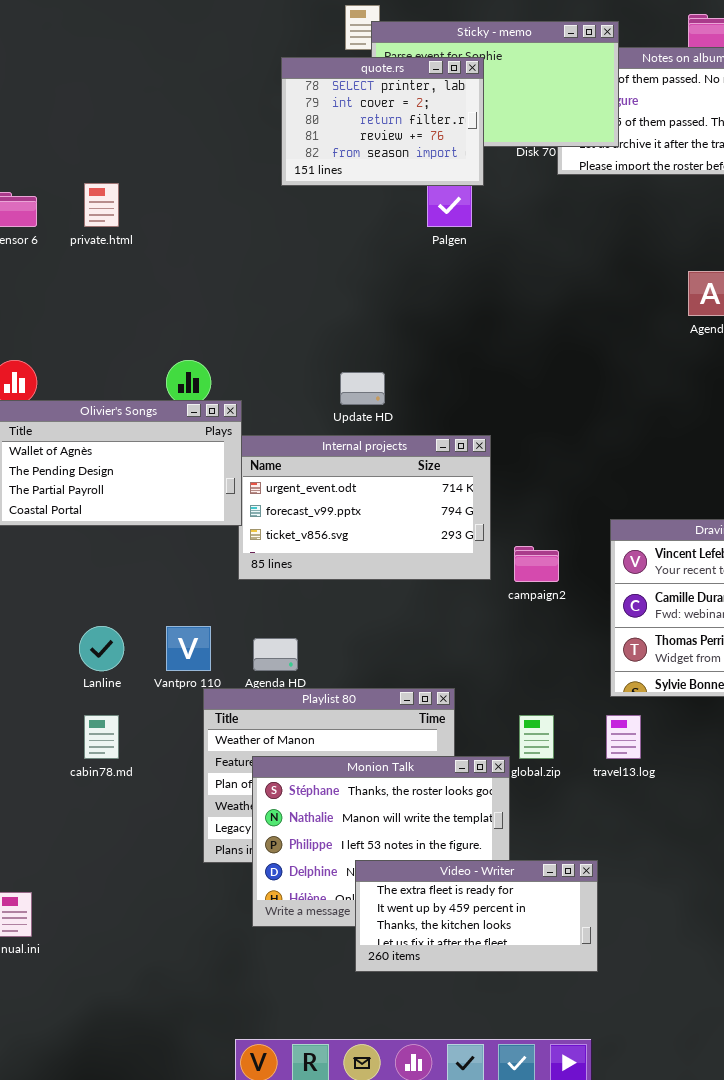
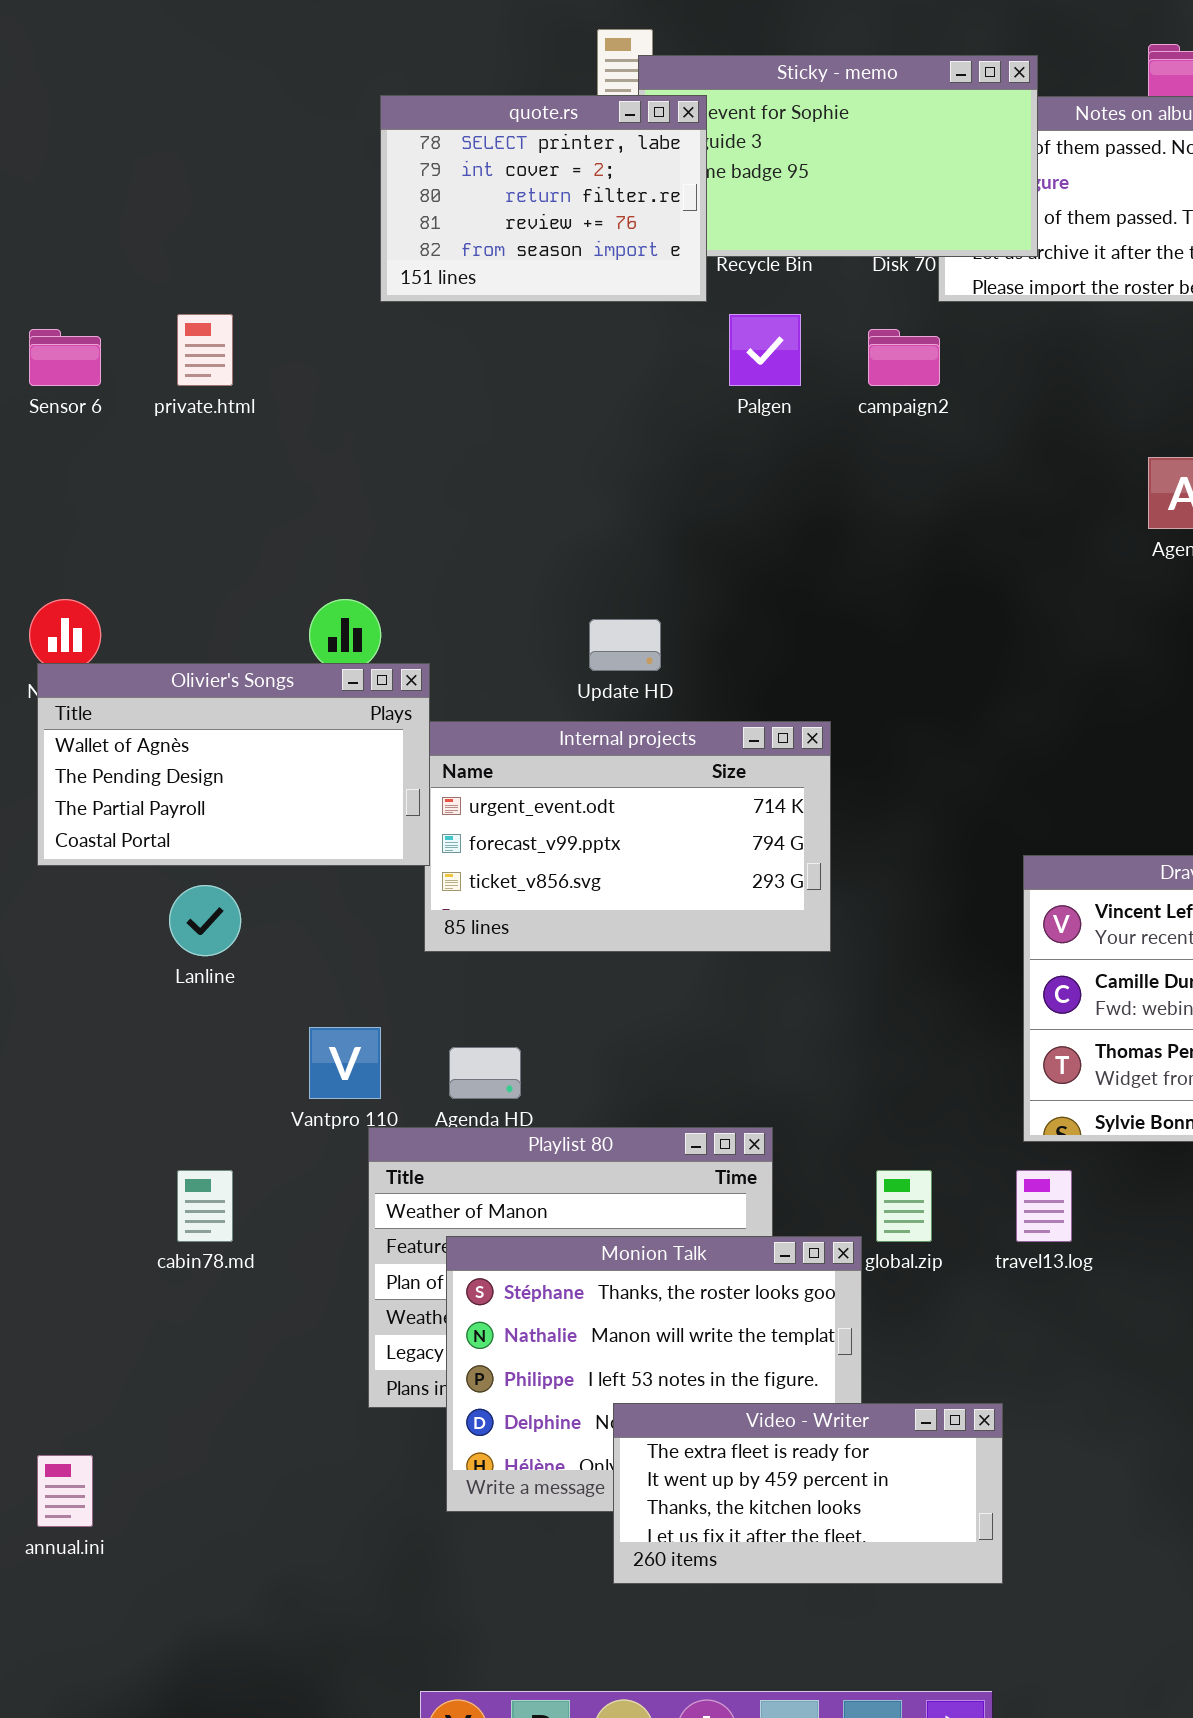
quote.rs: [281,57,484,186] -> [380,95,707,302], moved
campaign2: [514,546,559,582] -> [868,329,940,386], moved
Lanline: [79,626,124,671] -> [169,885,241,956], moved

